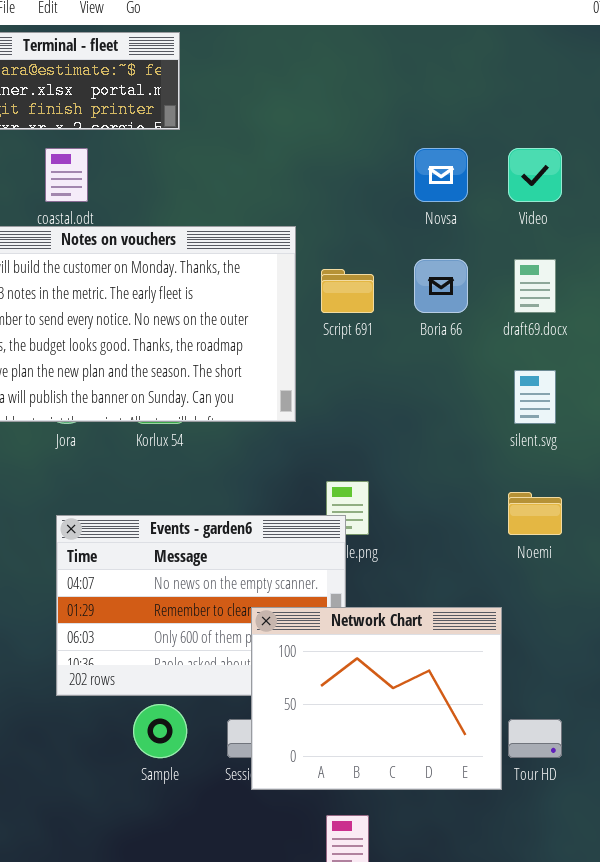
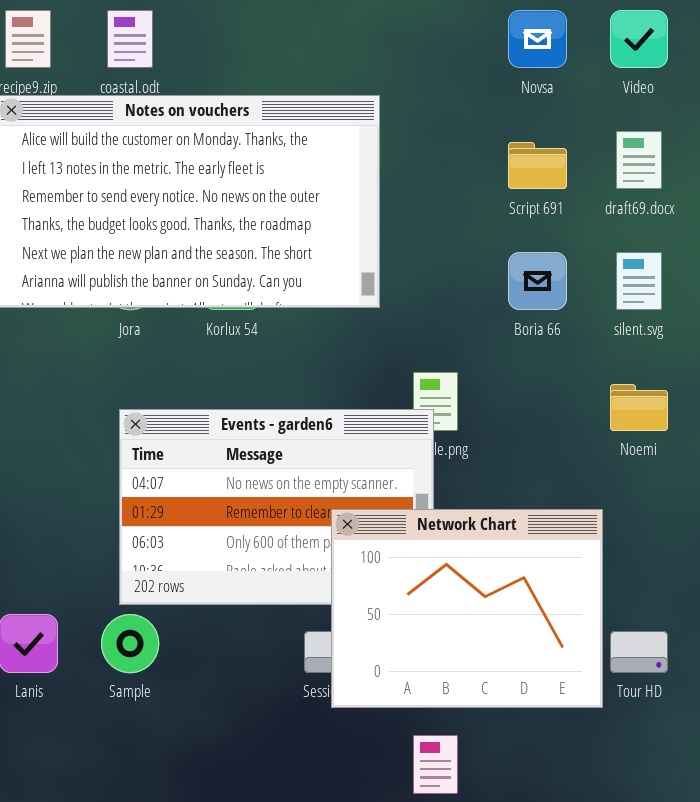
Boria 66: [414,259,468,313] -> [508,252,567,310], moved
Script 691: [321,269,374,313] -> [508,142,567,189], moved
Sample: [133,704,187,758] -> [101,614,159,673], moved

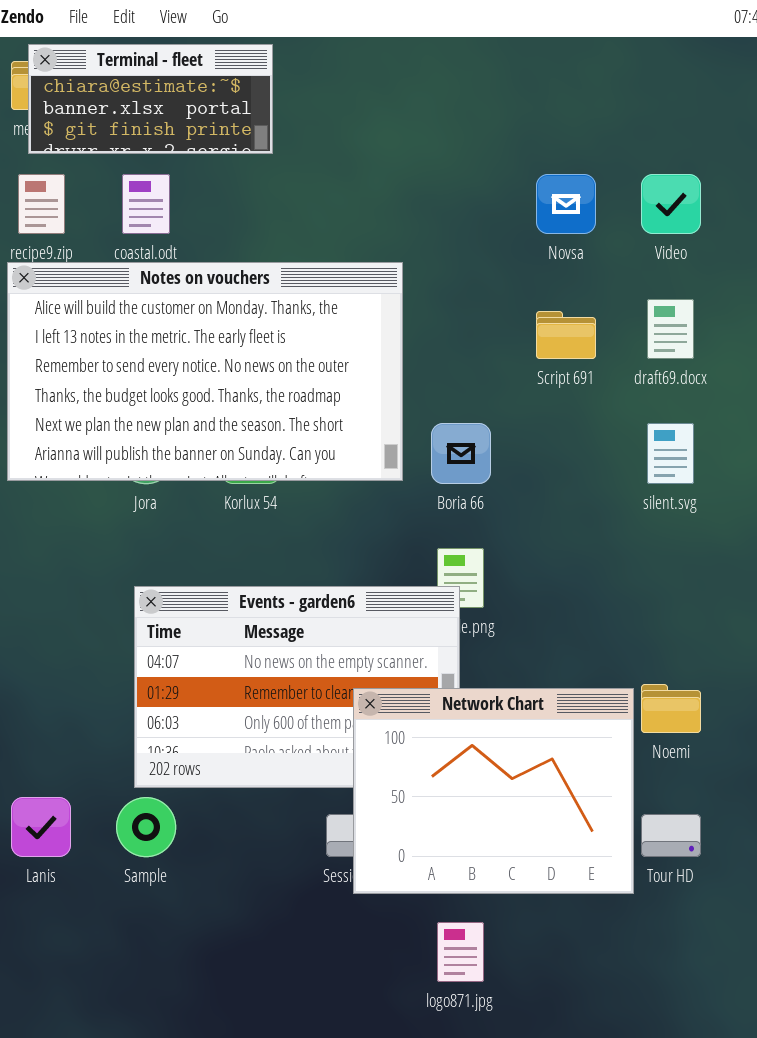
Boria 66: [508,252,567,310] -> [431,423,491,484], moved
Noemi: [610,384,668,431] -> [641,684,701,733], moved

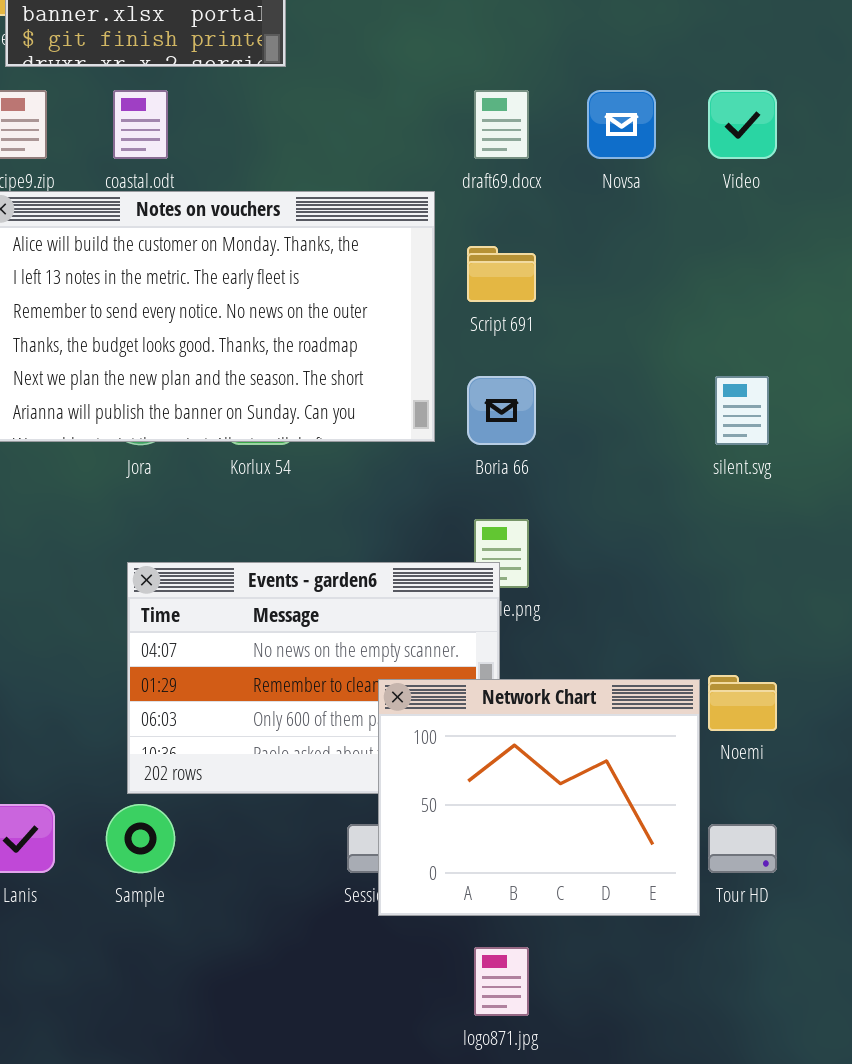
draft69.docx: [647,299,694,359] -> [474,90,529,159], moved
Script 691: [536,311,596,359] -> [467,246,536,302], moved

